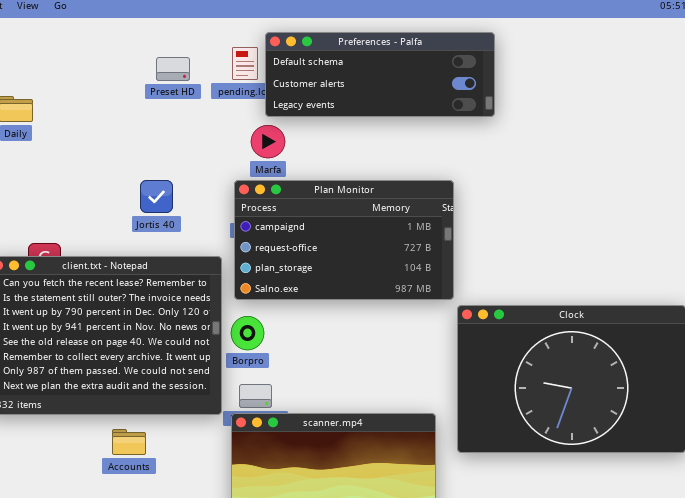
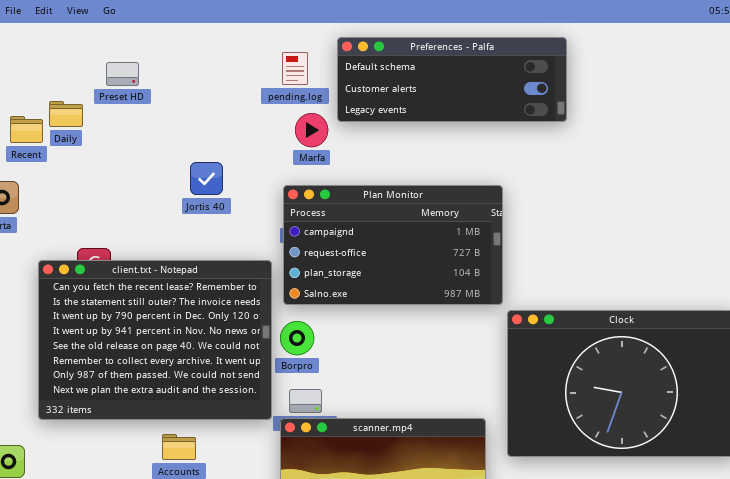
Preferences - Palfa: [265,32,495,117] -> [337,37,567,122], moved
Preset HD: [156,57,190,81] -> [106,62,139,86], moved
Marfa: [251,125,285,158] -> [295,113,328,147], moved
Jortis 40: [140,180,173,213] -> [190,162,223,195], moved

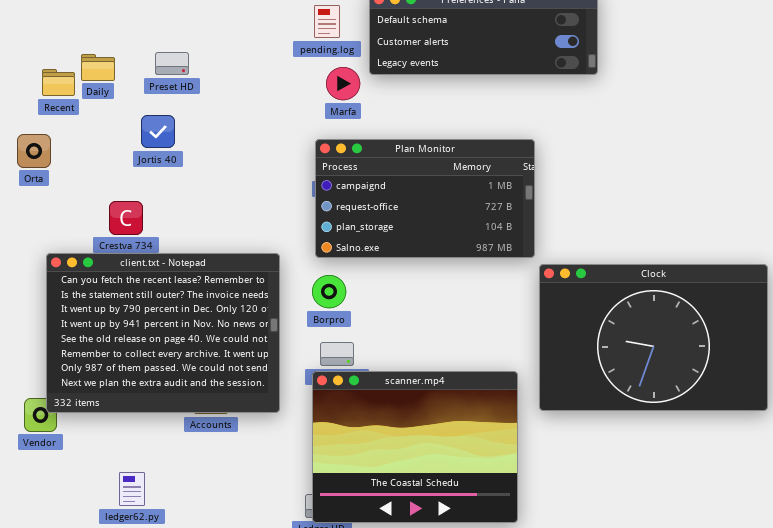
Preset HD: [106,62,139,86] -> [155,52,189,75], moved
Jortis 40: [190,162,223,195] -> [141,115,175,148], moved
client.txt - Notepad: [38,260,272,420] -> [46,253,280,413], moved

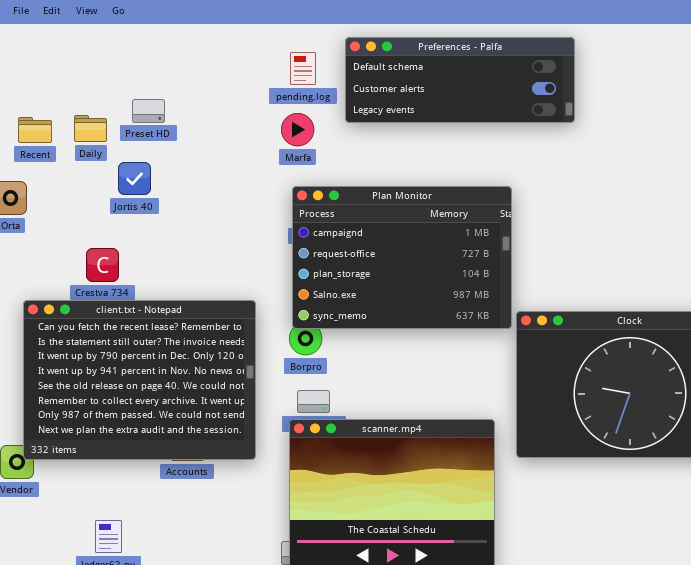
Daily: [81,54,115,81] -> [74,115,107,142], moved
Marfa: [326,67,360,100] -> [281,113,314,146], moved
Plan Monitor: [315,139,535,258] -> [292,186,512,329], resized

